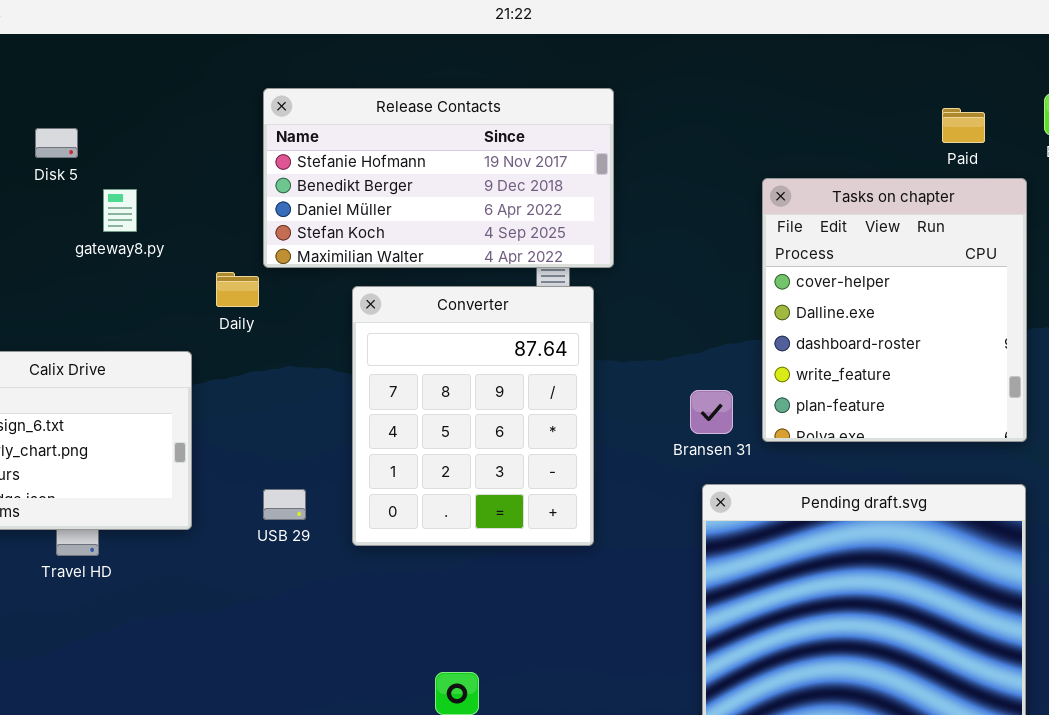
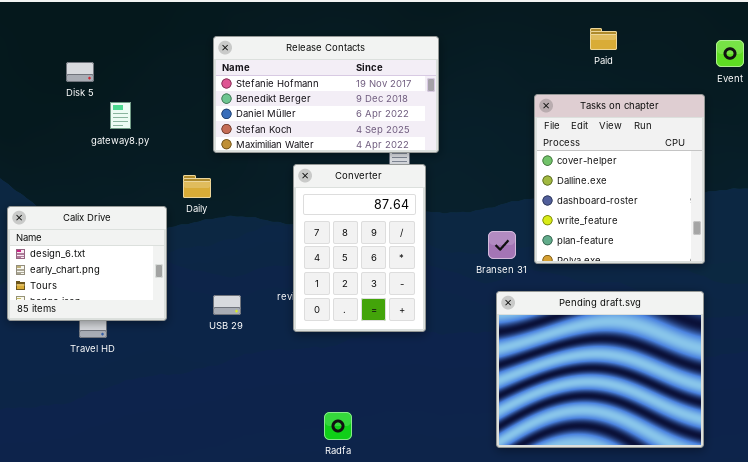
Paid: [942,108,985,143] -> [590,28,617,50], moved
Daily: [216,272,259,307] -> [183,175,211,198], moved
Converter: [352,286,594,546] -> [293,164,426,332], resized

